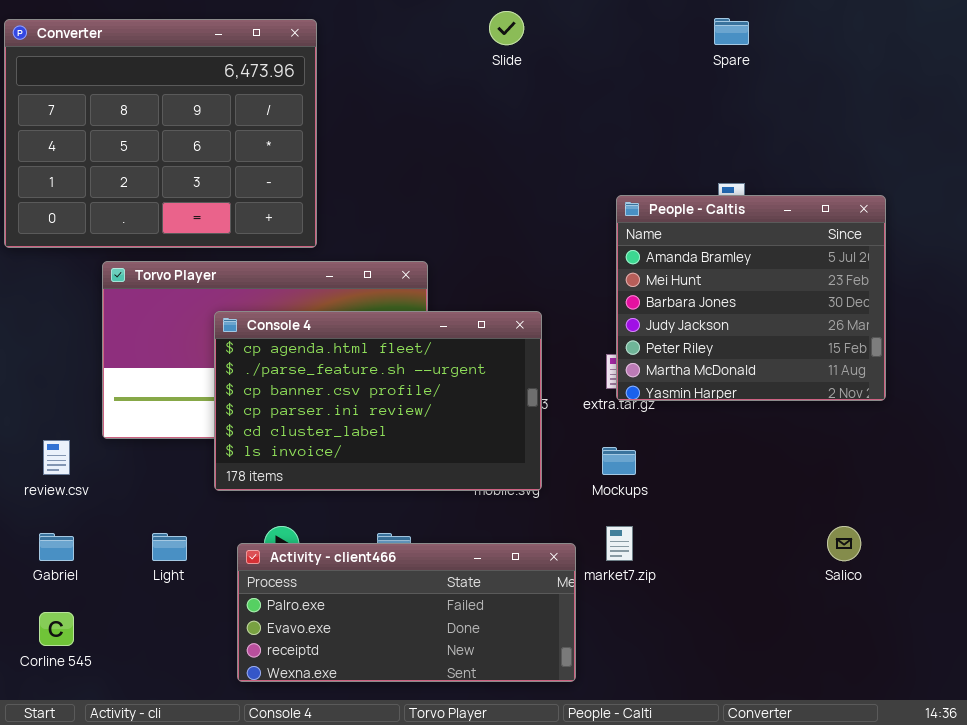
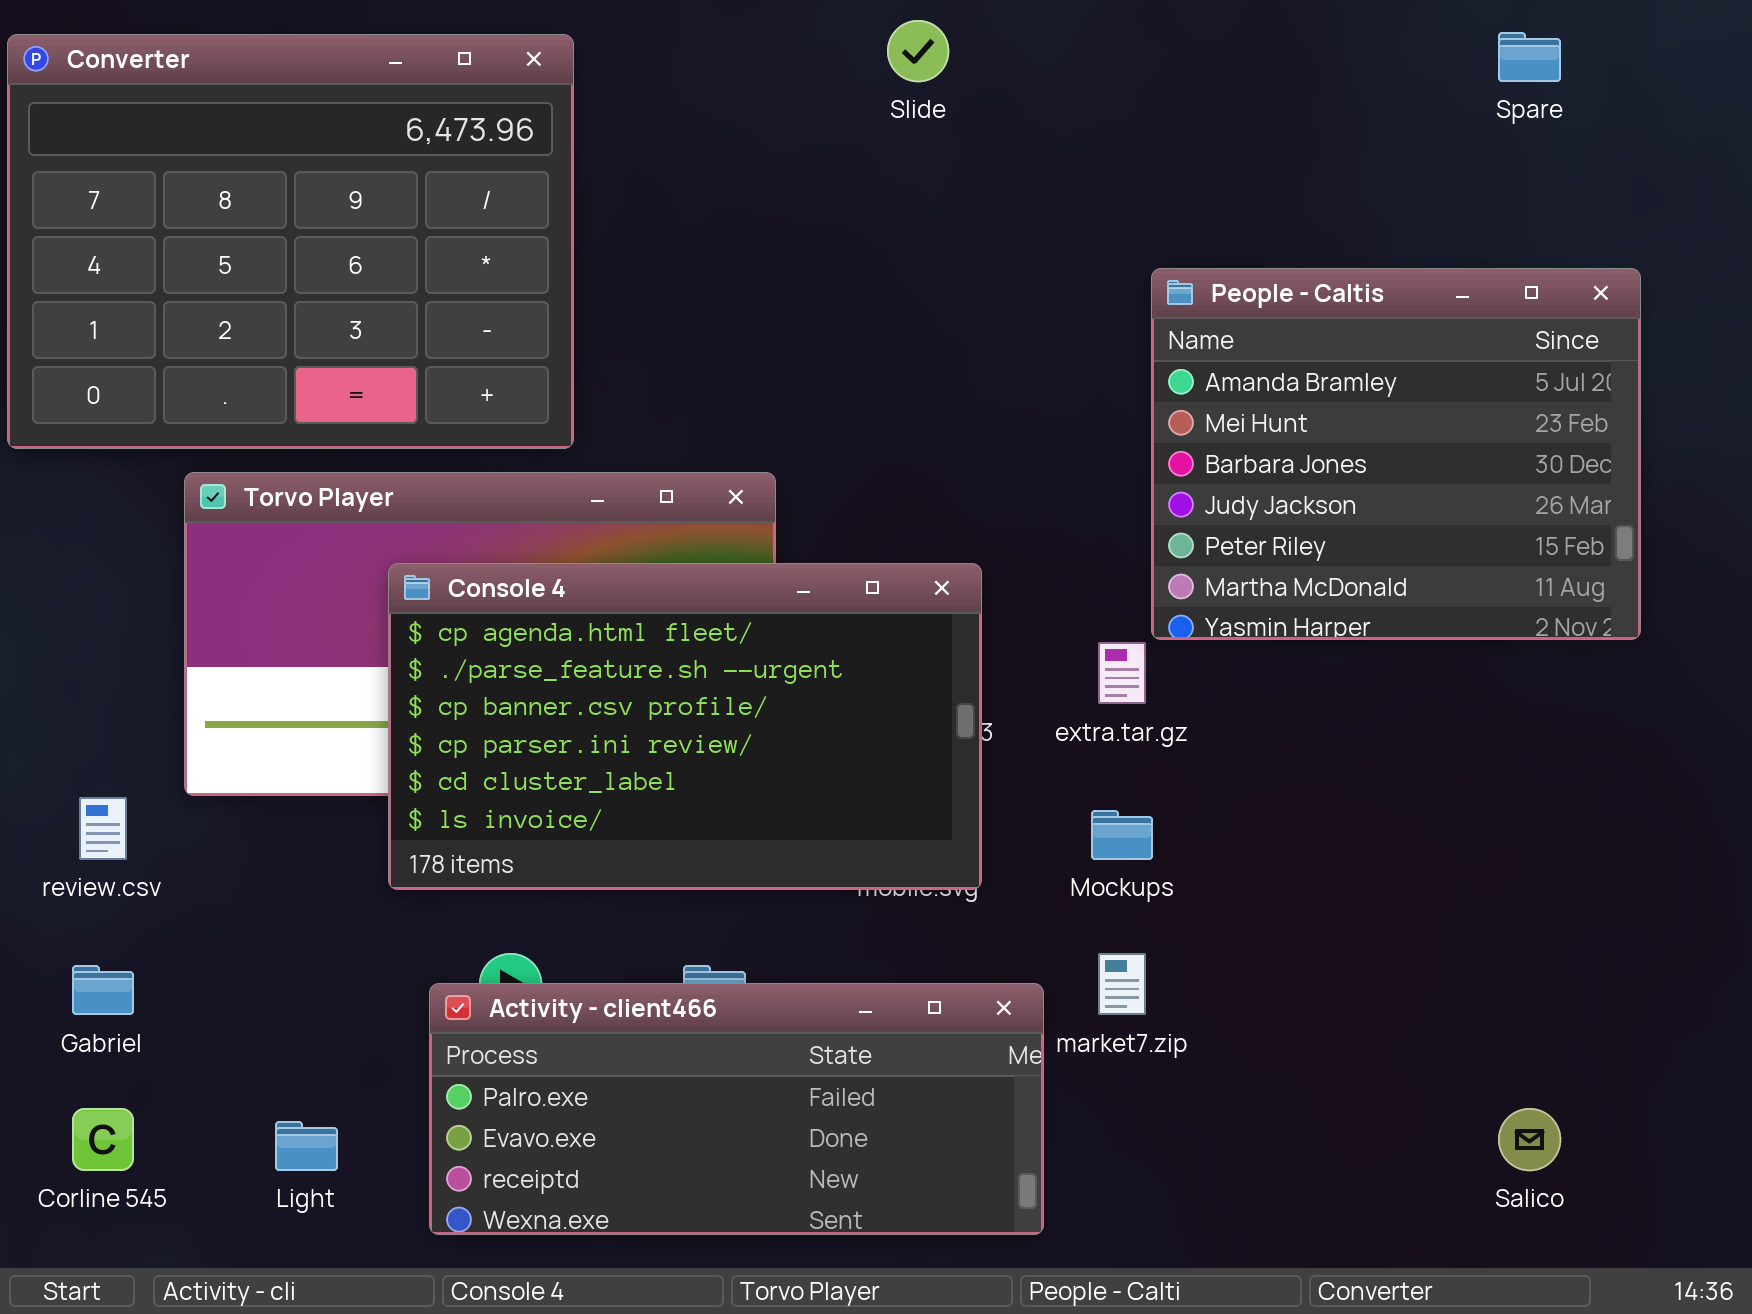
Spare: [714,18,749,45] -> [1498,32,1561,82], moved
People - Caltis: [616,195,886,401] -> [1151,268,1641,640], moved
Salico: [827,526,861,561] -> [1498,1108,1561,1171], moved
Light: [152,533,187,561] -> [275,1121,338,1171], moved

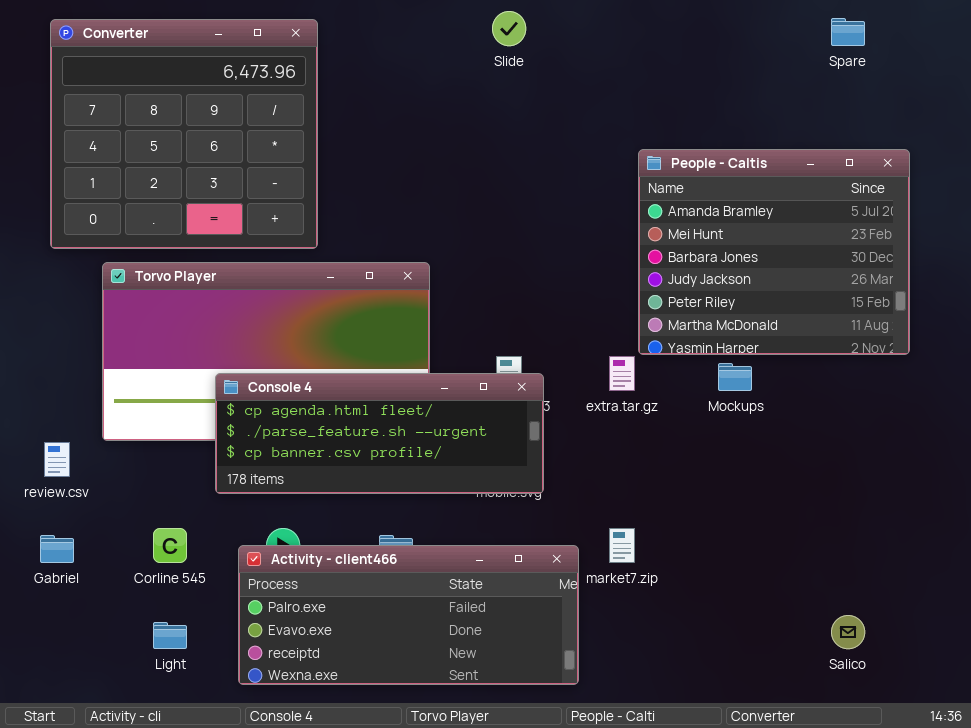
Converter: [7,34,574,449] -> [50,19,318,249], resized
Console 4: [388,563,982,890] -> [215,373,544,494], resized
Mockups: [1091,810,1153,860] -> [718,363,752,391], moved
Corline 545: [72,1108,134,1171] -> [153,528,187,563], moved

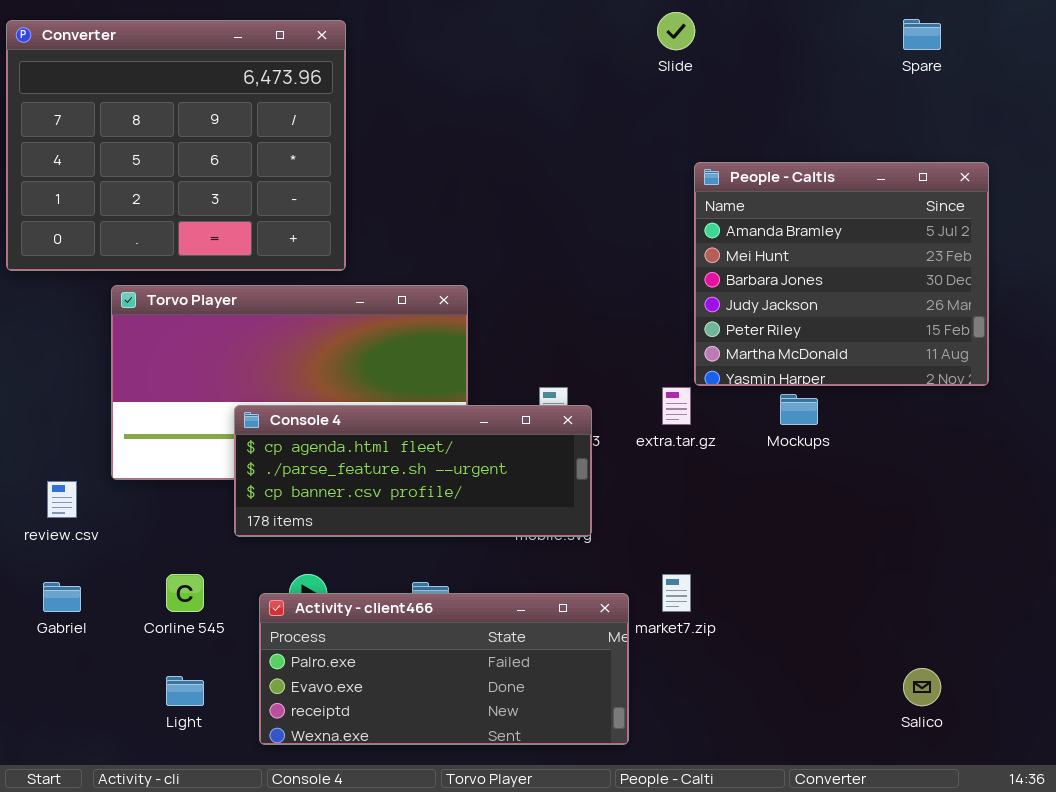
Slide: [492,11,526,46] -> [657,12,695,50], moved
Converter: [50,19,318,249] -> [6,20,346,271], resized

